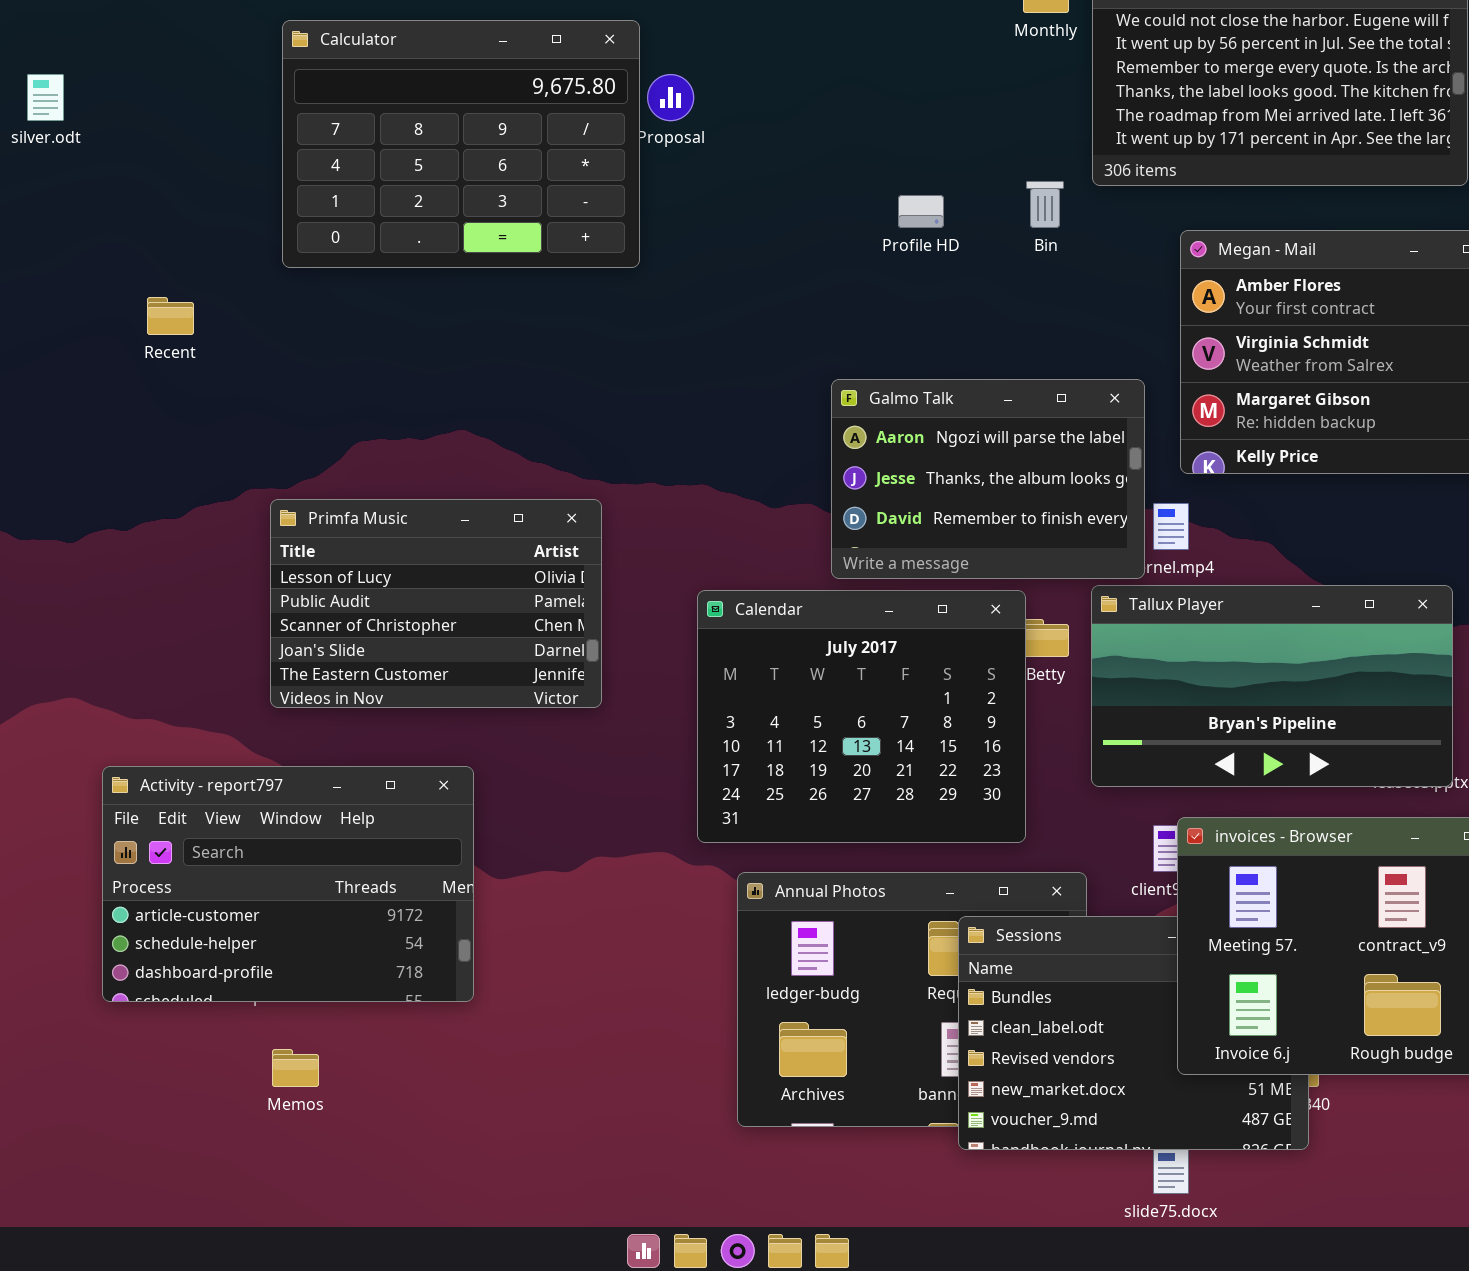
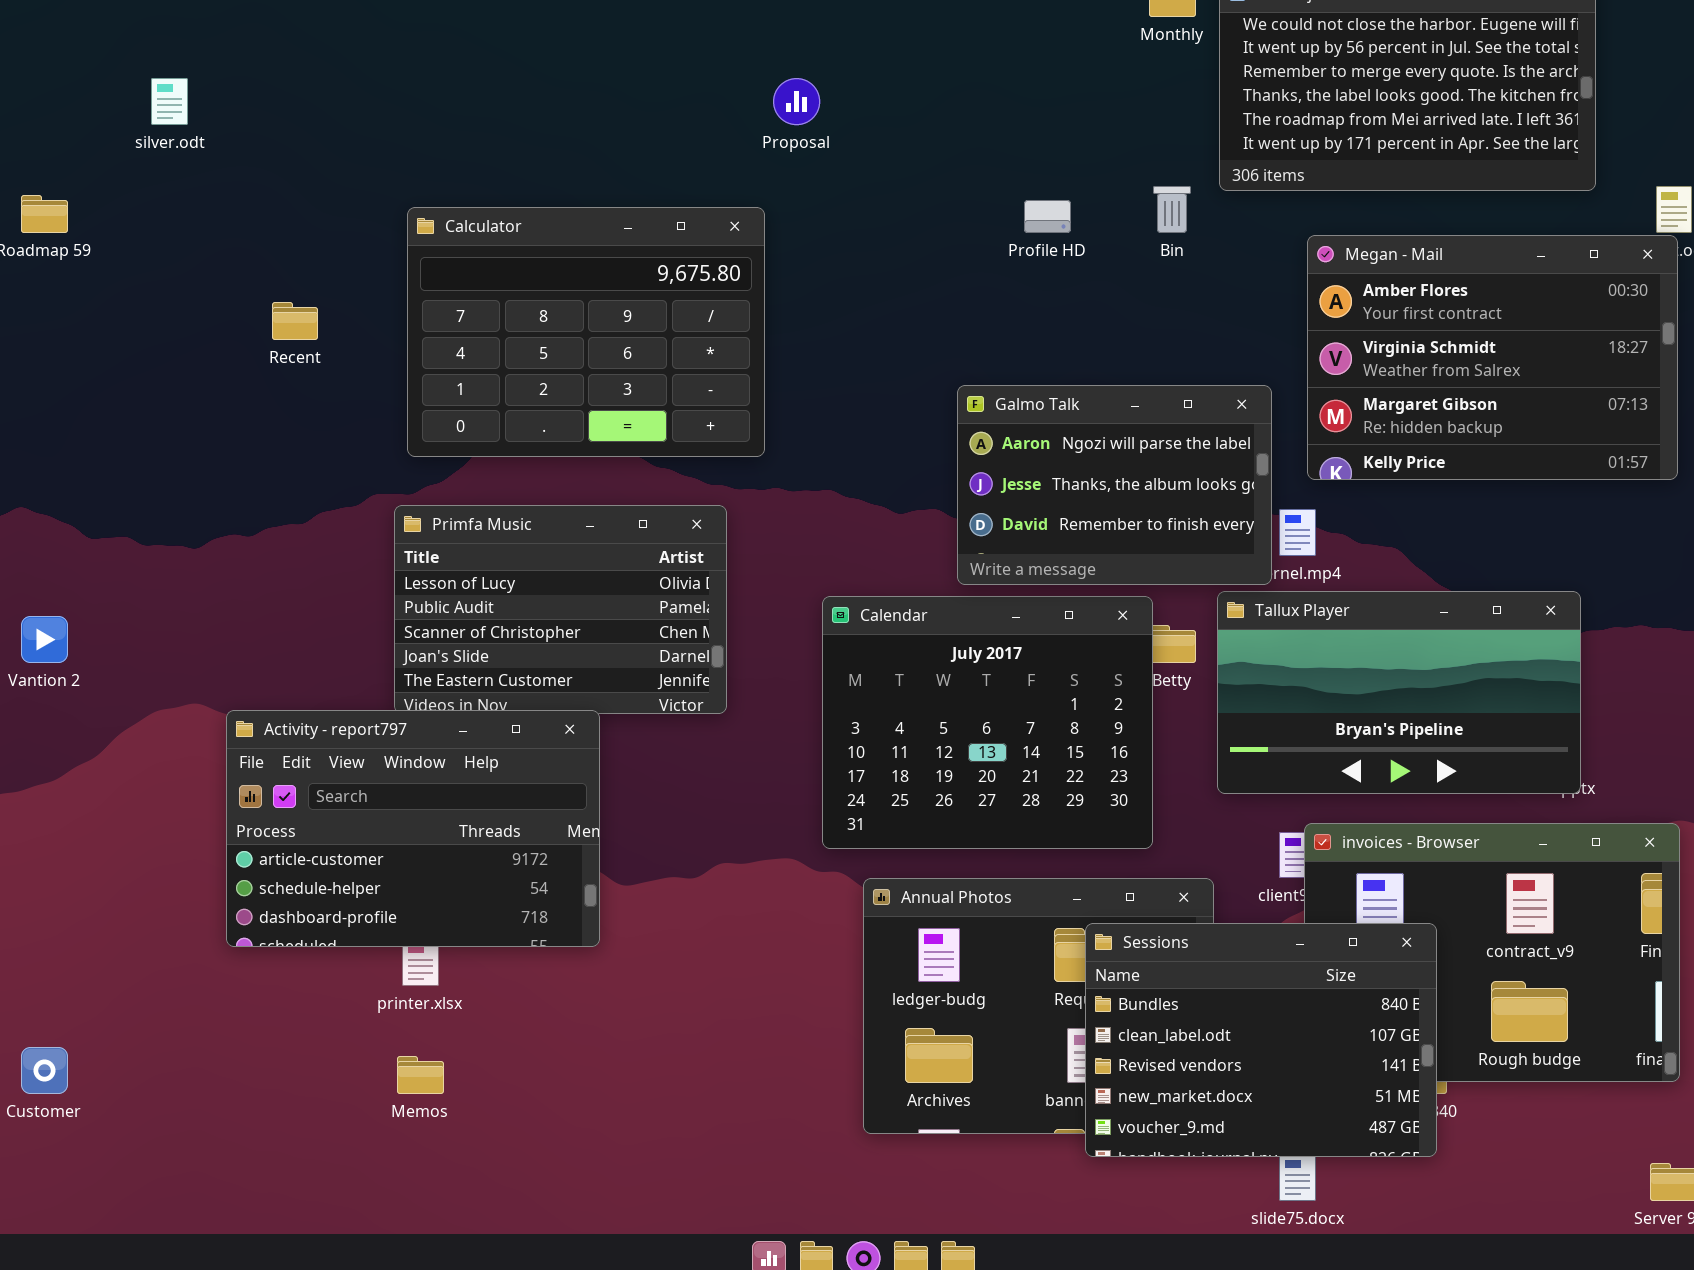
Calculator: [282,20,640,268] -> [407,207,765,457], moved
Activity - report797: [102,766,474,1002] -> [226,710,600,947], moved
Sessions: [958,916,1309,1150] -> [1085,923,1437,1157], raised

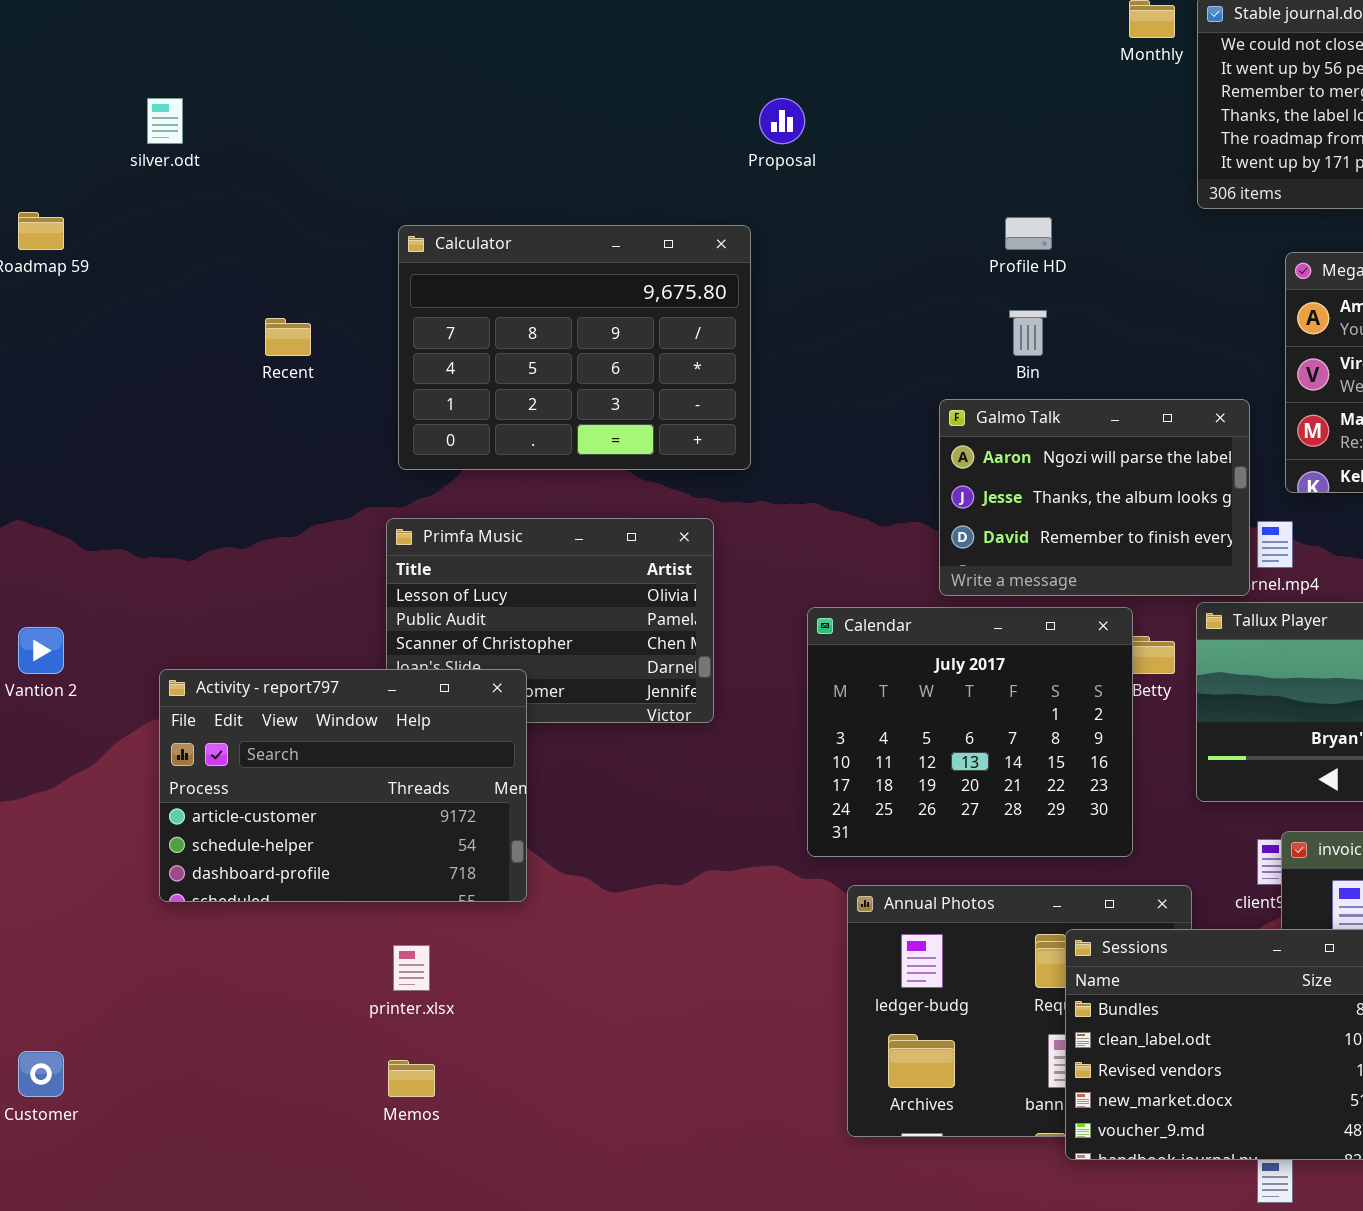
Bin: [1153,186,1191,233] -> [1009,310,1047,356], moved
Activity - report797: [226,710,600,947] -> [159,669,527,902], moved

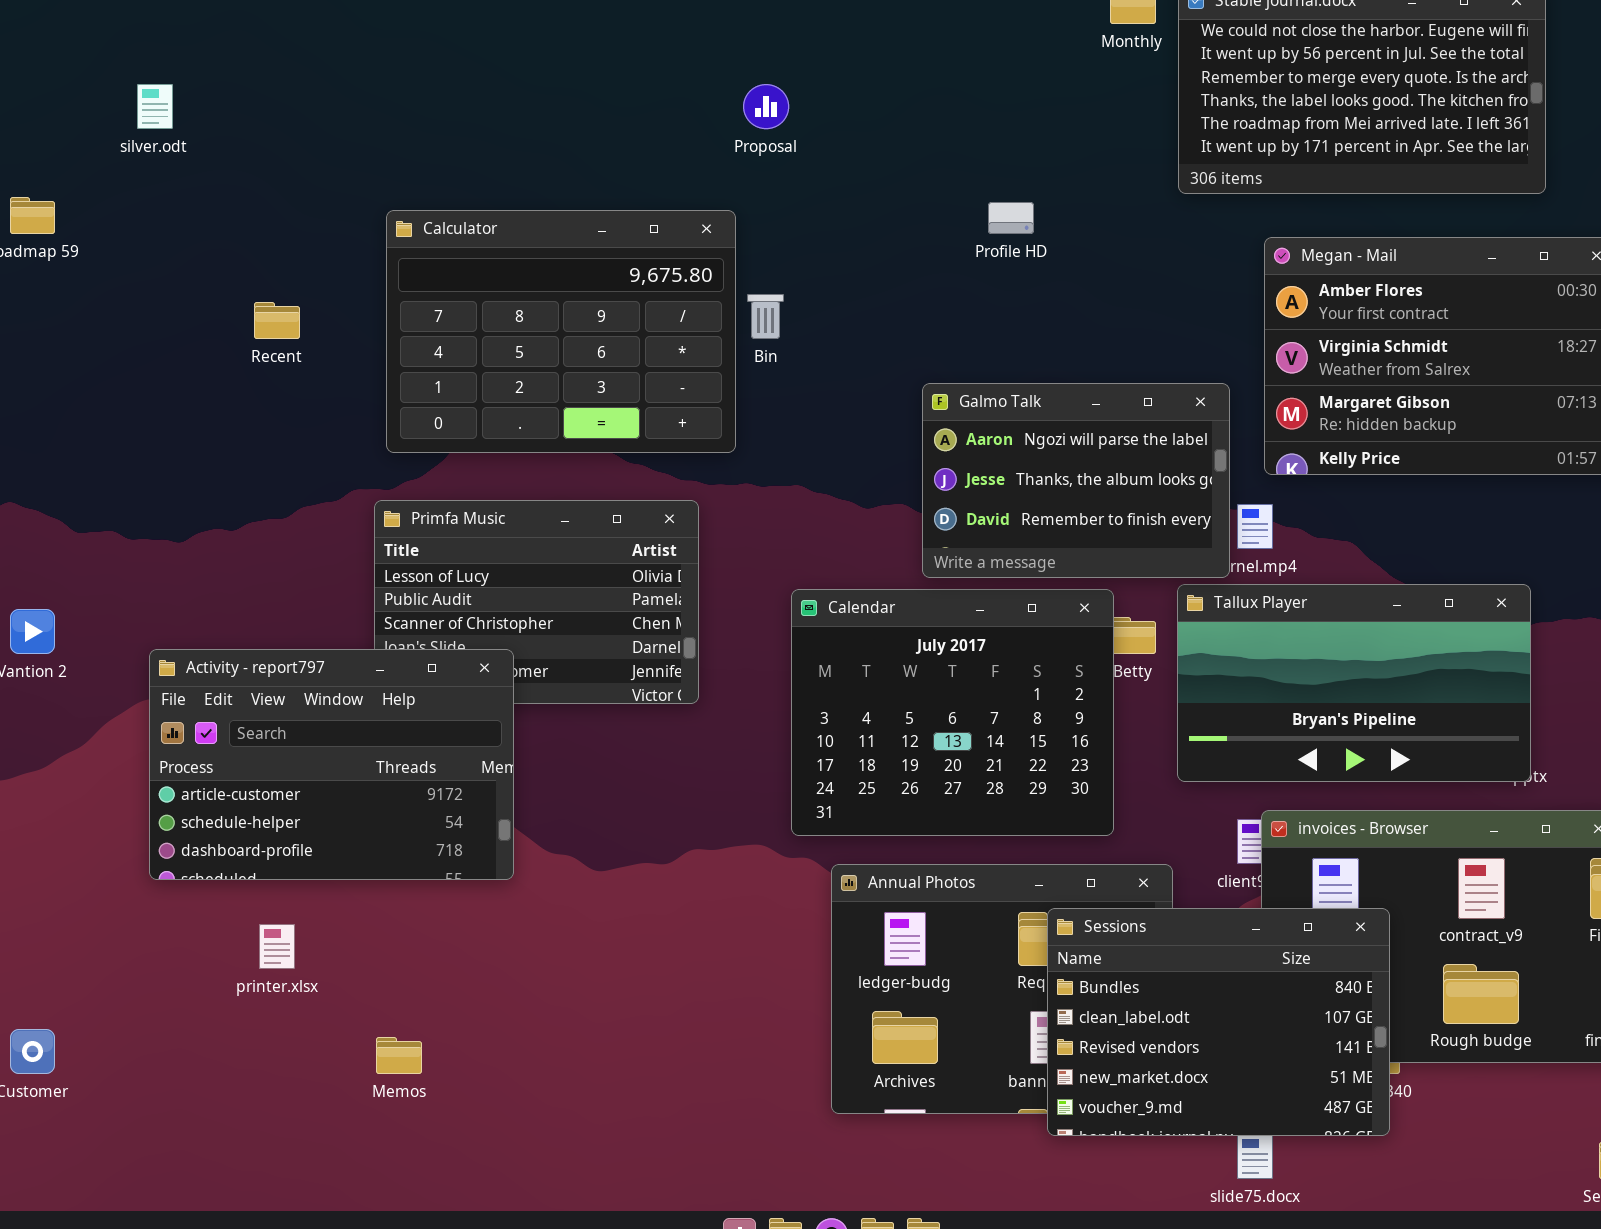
Bin: [1009,310,1047,356] -> [747,294,784,339], moved
printer.xlsx: [393,945,430,991] -> [259,924,295,969], moved

